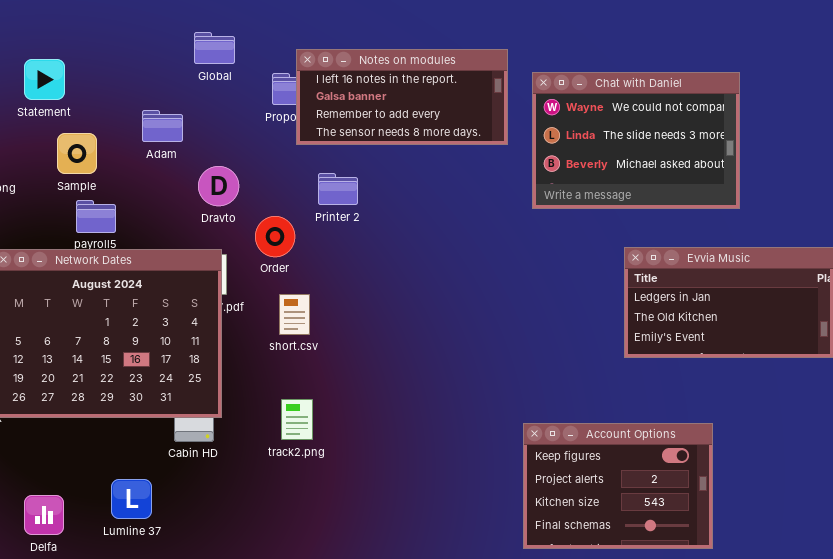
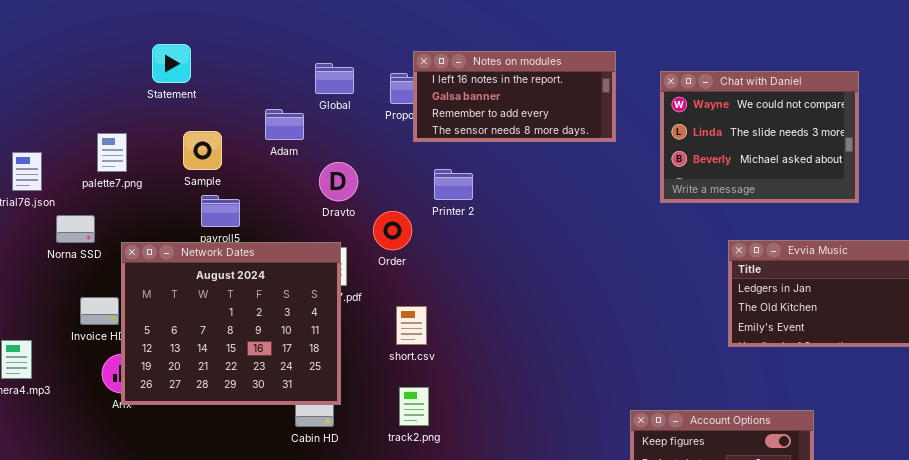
Global: [194,32,235,64] -> [315,63,354,94], moved
Statement: [24,59,65,100] -> [152,44,191,83], moved
Chat with Daniel: [532,72,740,209] -> [660,71,859,203], moved
short.csv: [279,294,310,335] -> [396,306,427,345], moved

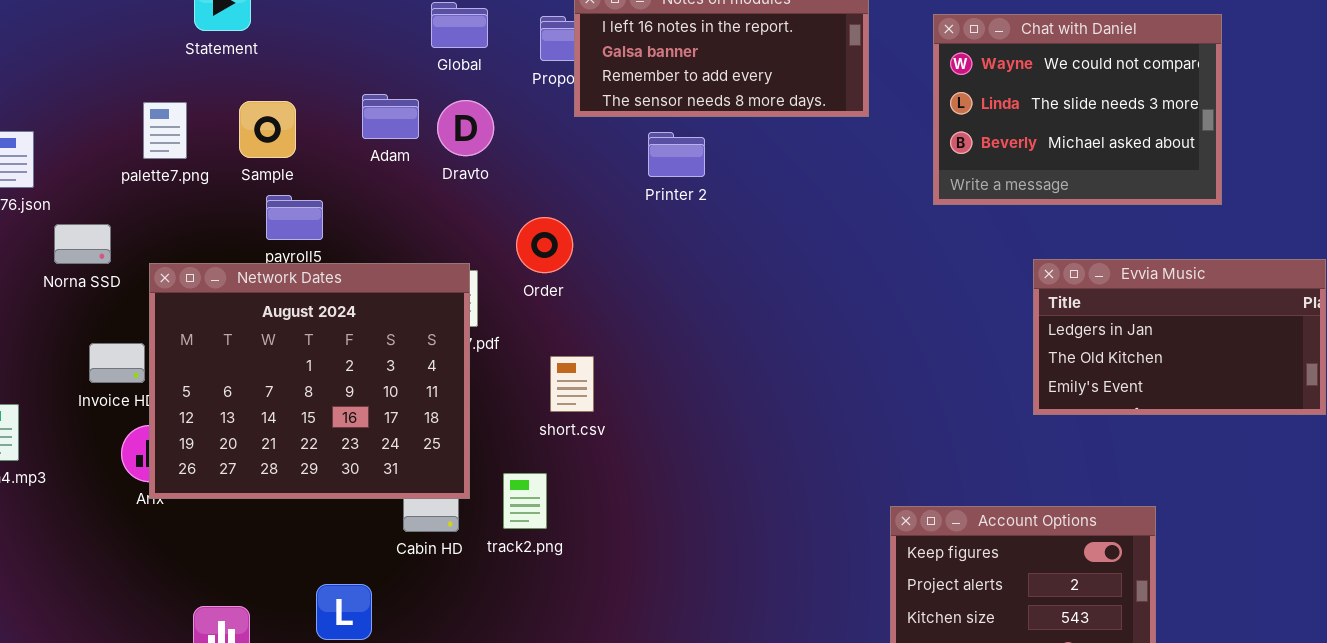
Adam: [265,109,304,140] -> [362,94,419,139], moved
palette7.png: [97,133,127,172] -> [143,102,187,159], moved
Dravto: [319,162,358,201] -> [437,100,494,156], moved
Printer 2: [434,169,473,200] -> [648,132,705,177], moved
track2.png: [399,387,429,426] -> [503,473,547,529], moved

